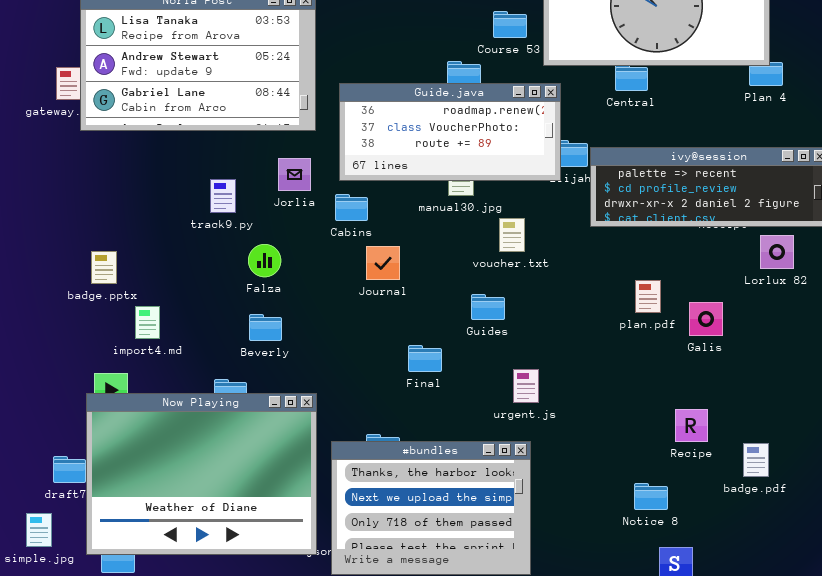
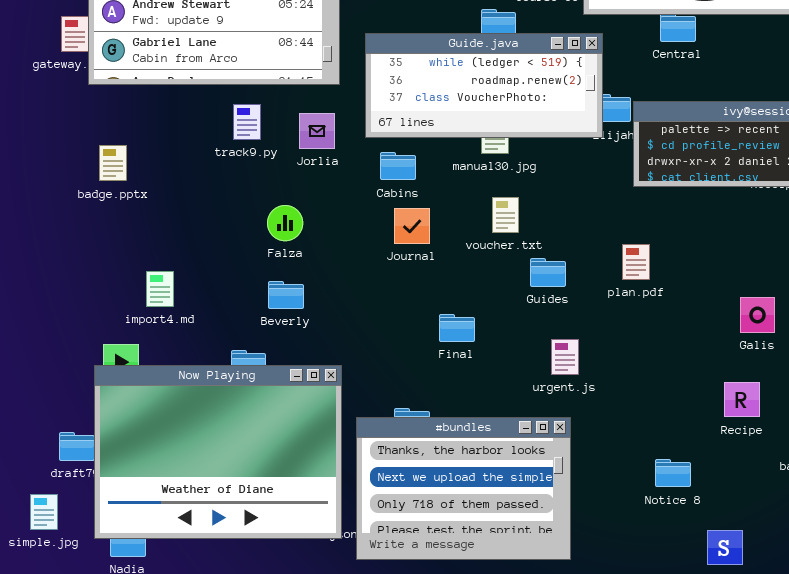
Guide.java: [339,83,561,181] -> [365,33,603,138], scrolled up 1 row
track9.py: [210,179,236,213] -> [233,104,261,140], moved
Cabins: [335,194,368,221] -> [380,152,416,180], moved
voucher.txt: [499,218,525,252] -> [492,197,519,233], moved
badge.pptx: [91,251,117,284] -> [99,145,127,181], moved
plan.pdf: [635,280,661,313] -> [622,244,650,280], moved
Guides: [471,294,505,320] -> [530,258,566,287], moved
Galis: [689,302,723,336] -> [740,297,775,333], moved
Notice 8: [634,483,668,510] -> [655,459,691,487], moved

